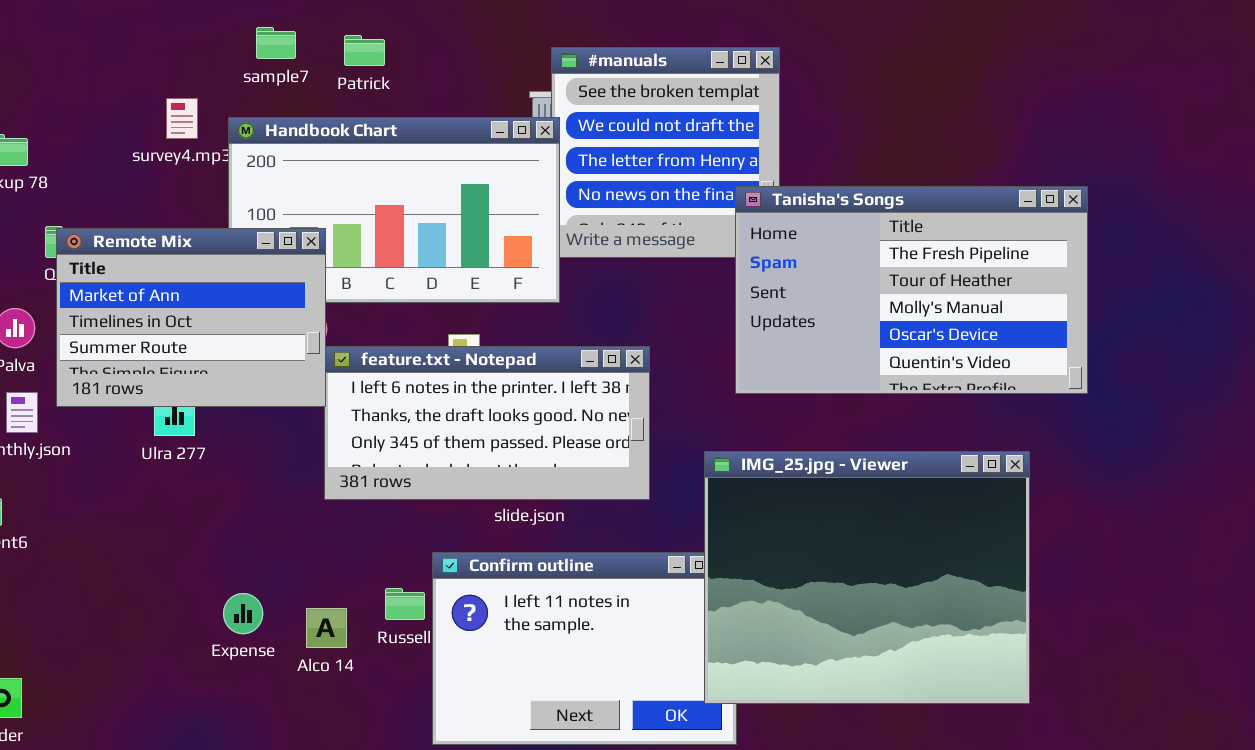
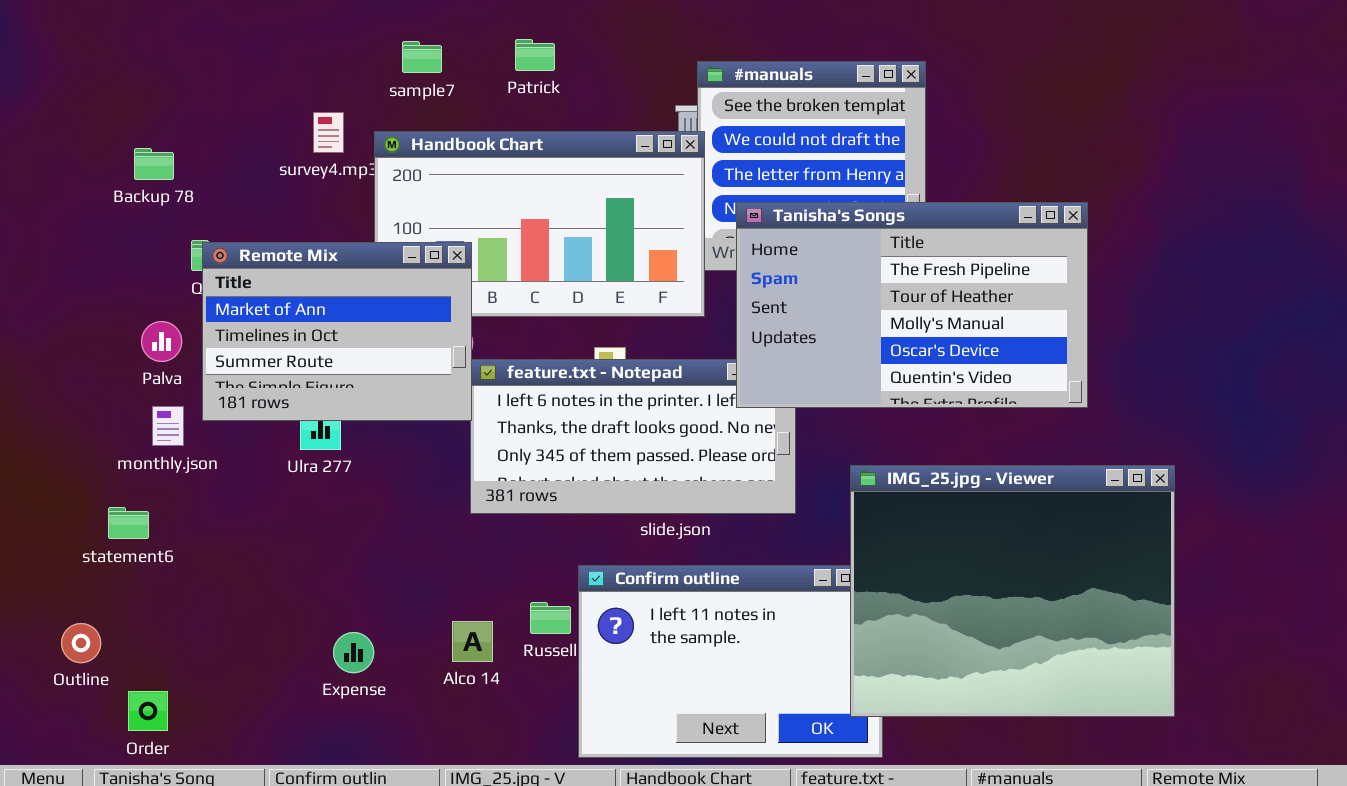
Patrick: [344,35,385,66] -> [515,39,555,71], moved
Tanisha's Songs: [735,186,1088,394] -> [736,202,1088,408], moved
Expense: [223,593,263,634] -> [333,632,374,673], moved

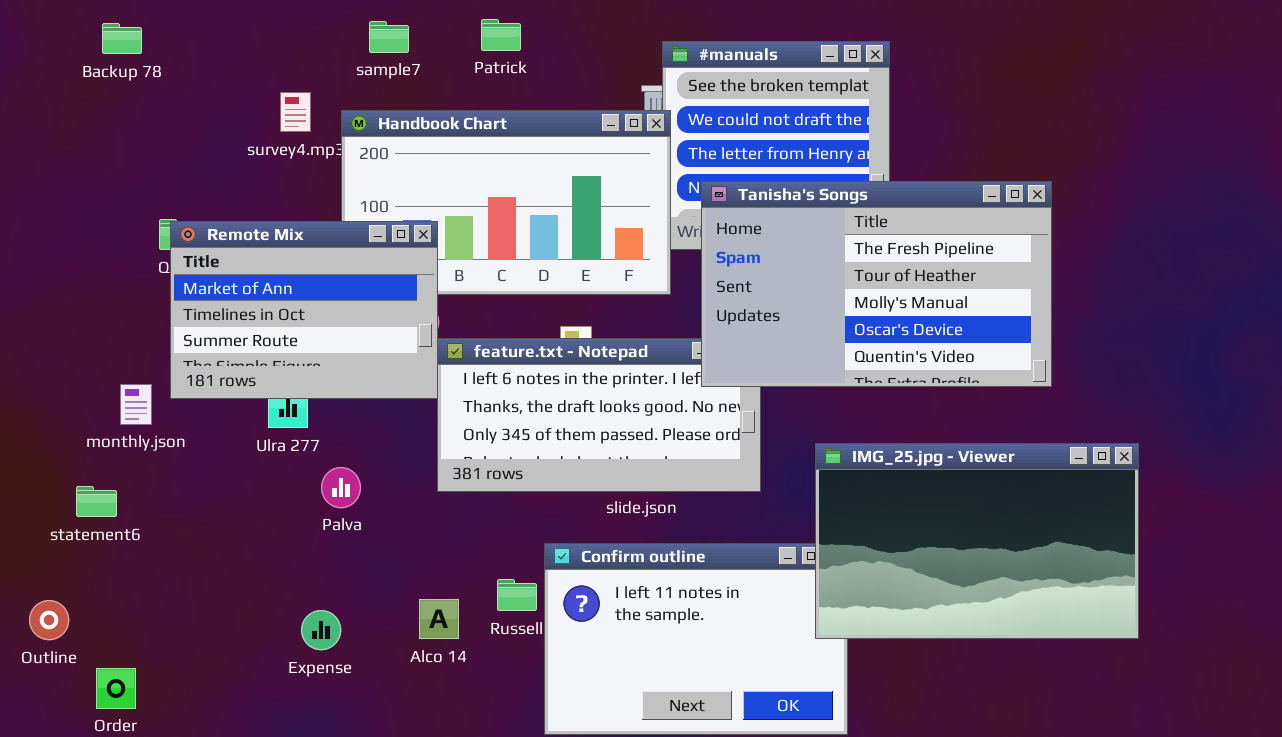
Backup 78: [134,148,174,180] -> [102,23,142,54], moved
Palva: [141,321,182,362] -> [321,467,361,508], moved
IMG_25.jpg - Viewer: [850,465,1175,717] -> [815,443,1139,639], resized

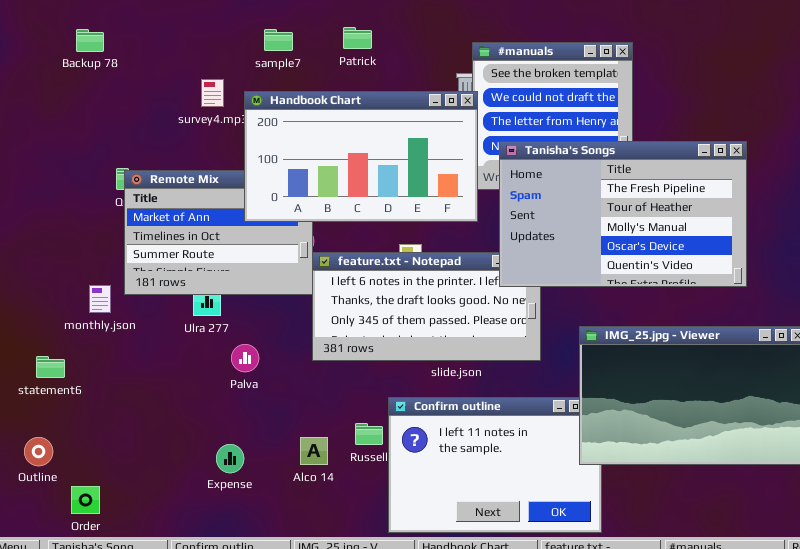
Handbook Chart: [341,110,671,295] -> [244,91,478,222], raised
statement6: [76,486,117,517] -> [36,356,65,378], moved

